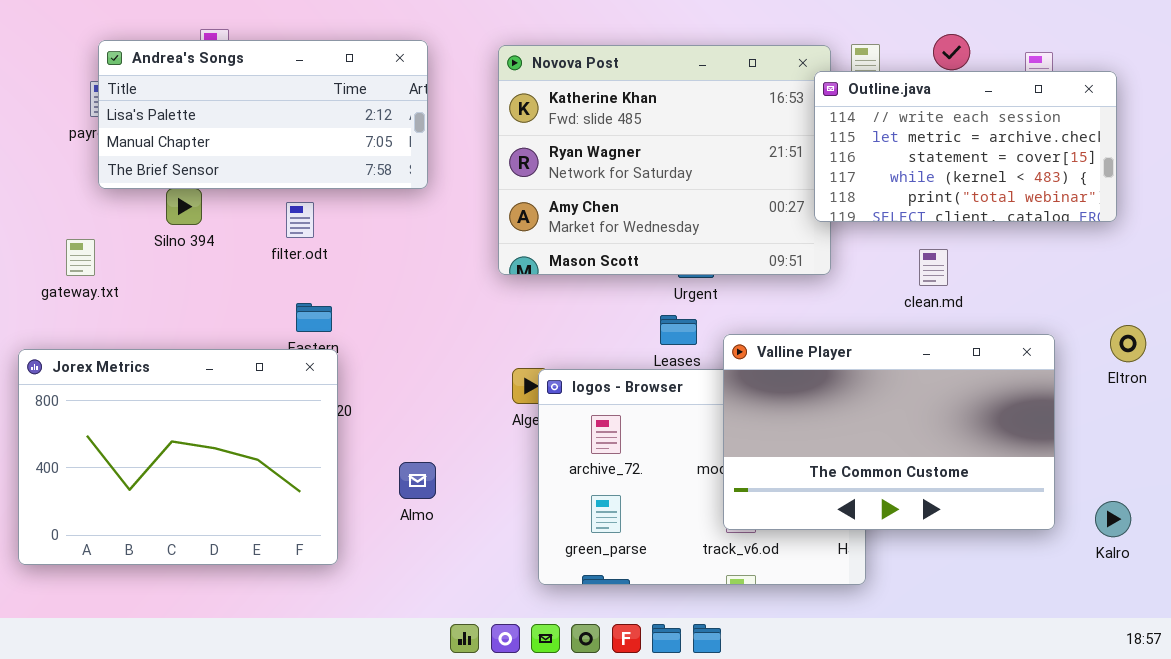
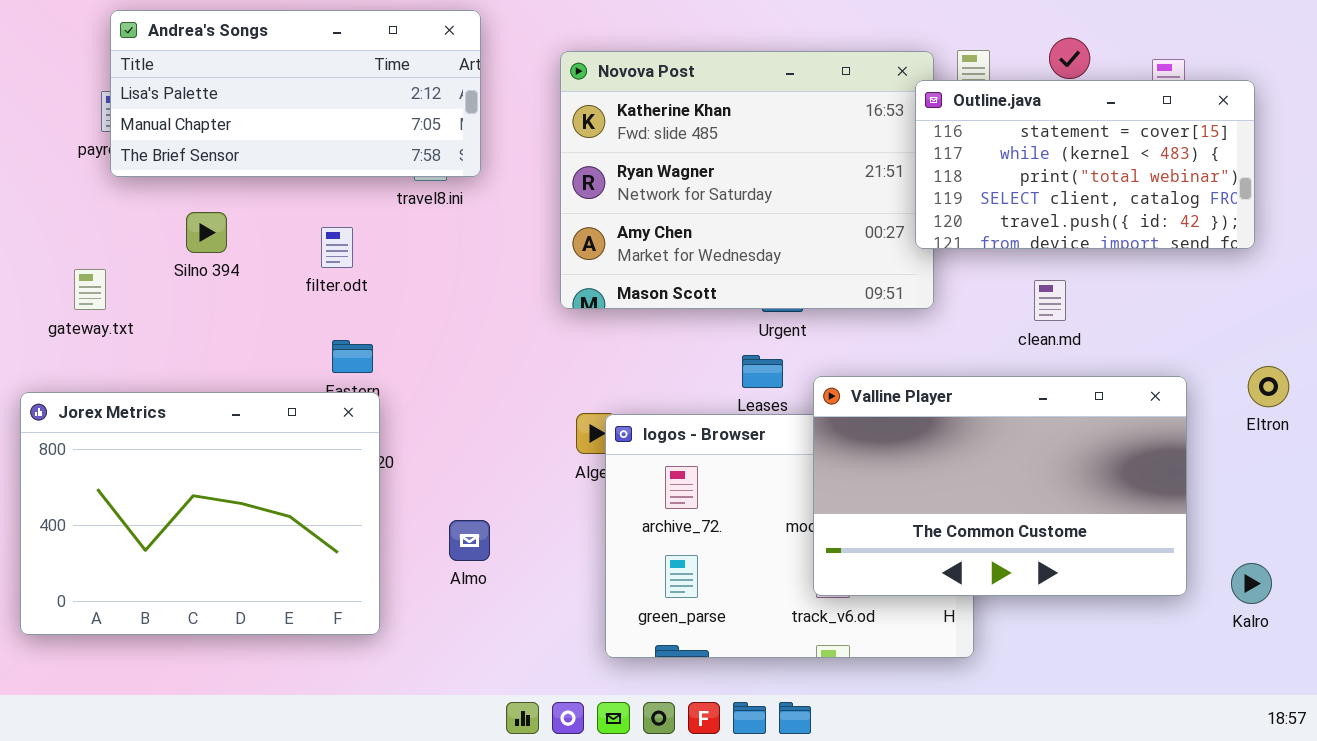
Andrea's Songs: [98,40,428,189] -> [110,10,481,177], moved
Outline.java: [814,71,1117,222] -> [915,80,1255,249], scrolled down 2 rows

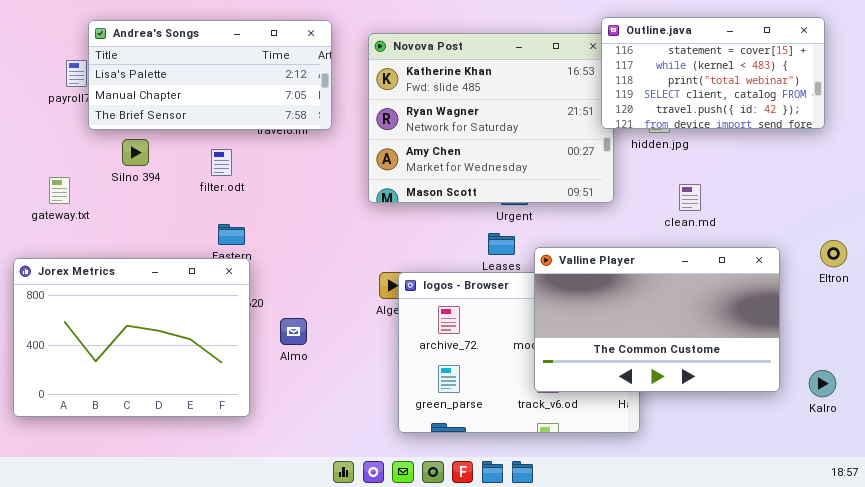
Andrea's Songs: [110,10,481,177] -> [88,20,332,130], moved
Outline.java: [915,80,1255,249] -> [601,17,825,129], moved
Almo: [449,520,490,561] -> [280,318,307,345], moved

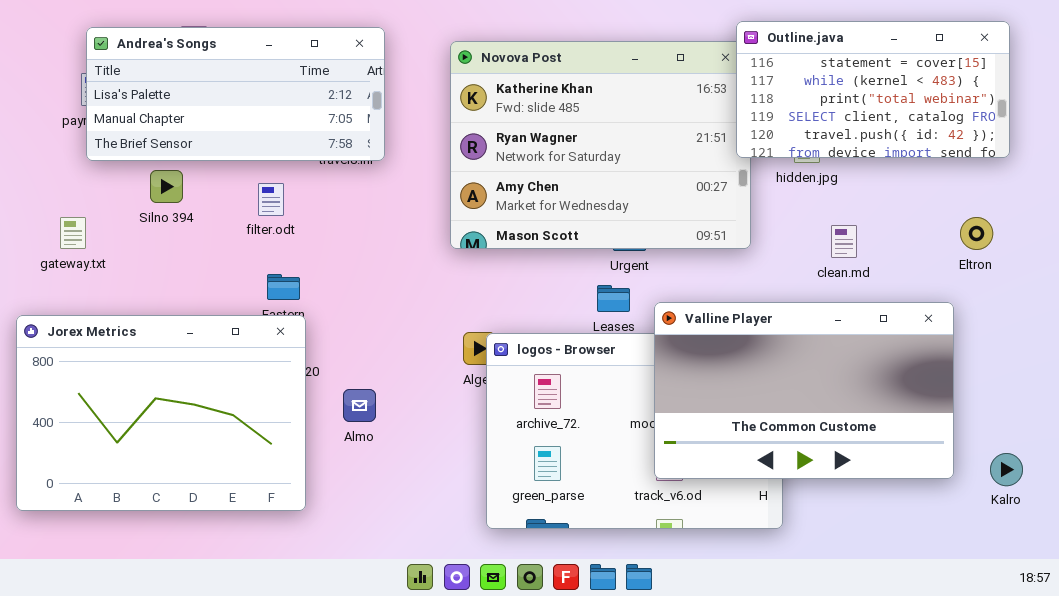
Andrea's Songs: [88,20,332,130] -> [86,27,385,161], moved
Eltron: [820,240,847,267] -> [960,217,993,250], moved

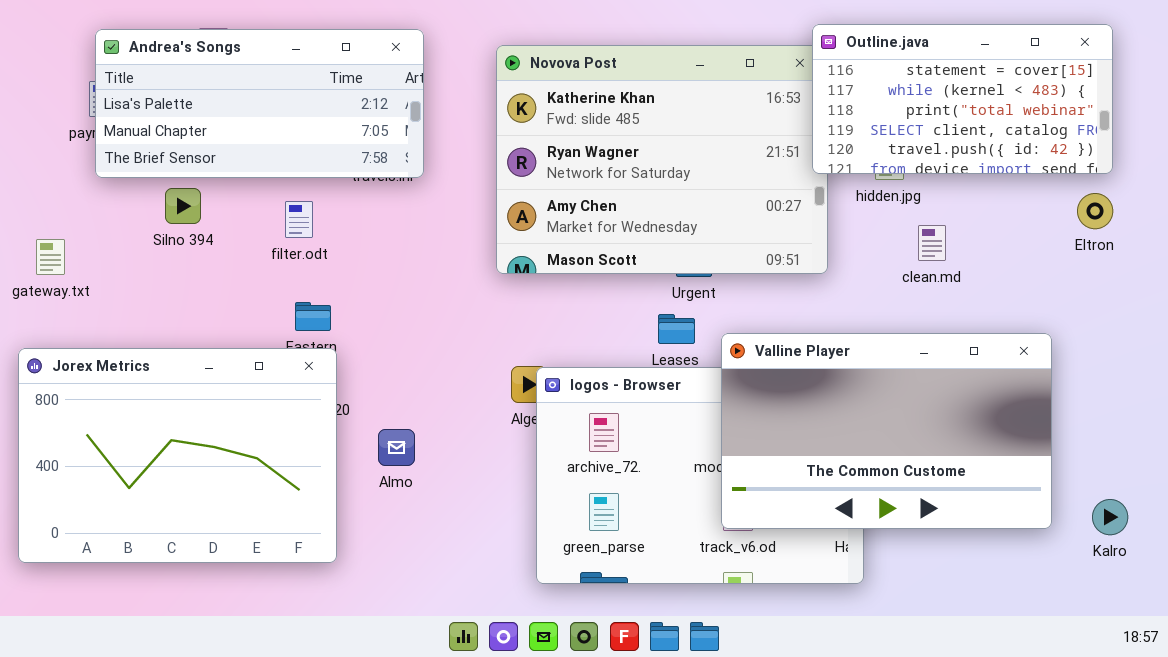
gateway.txt: [60,217,86,249] -> [36,239,65,275], moved
Eltron: [960,217,993,250] -> [1077,193,1113,229], moved
clean.md: [831,225,857,258] -> [918,225,946,261], moved

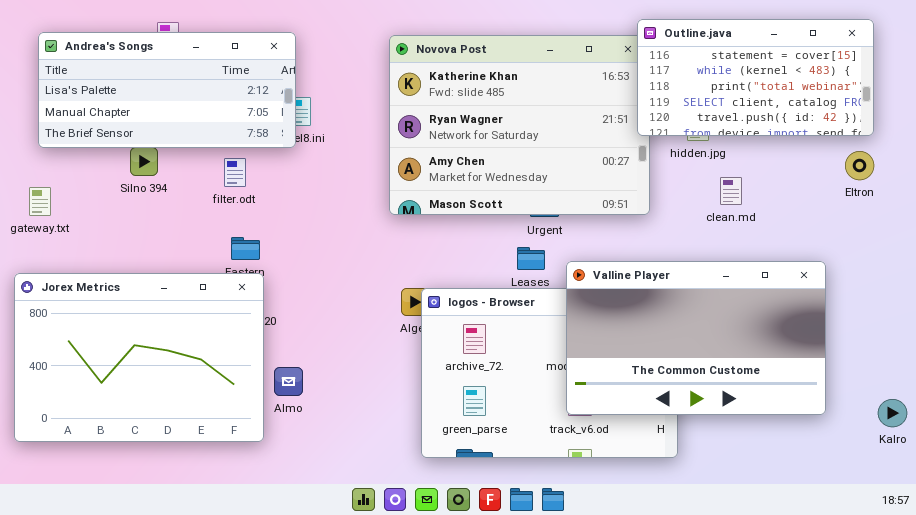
Andrea's Songs: [95,29,424,178] -> [38,32,296,148], moved
Almo: [378,429,415,466] -> [274,367,303,396], moved
Kalro: [1092,499,1128,535] -> [878,399,907,427], moved

